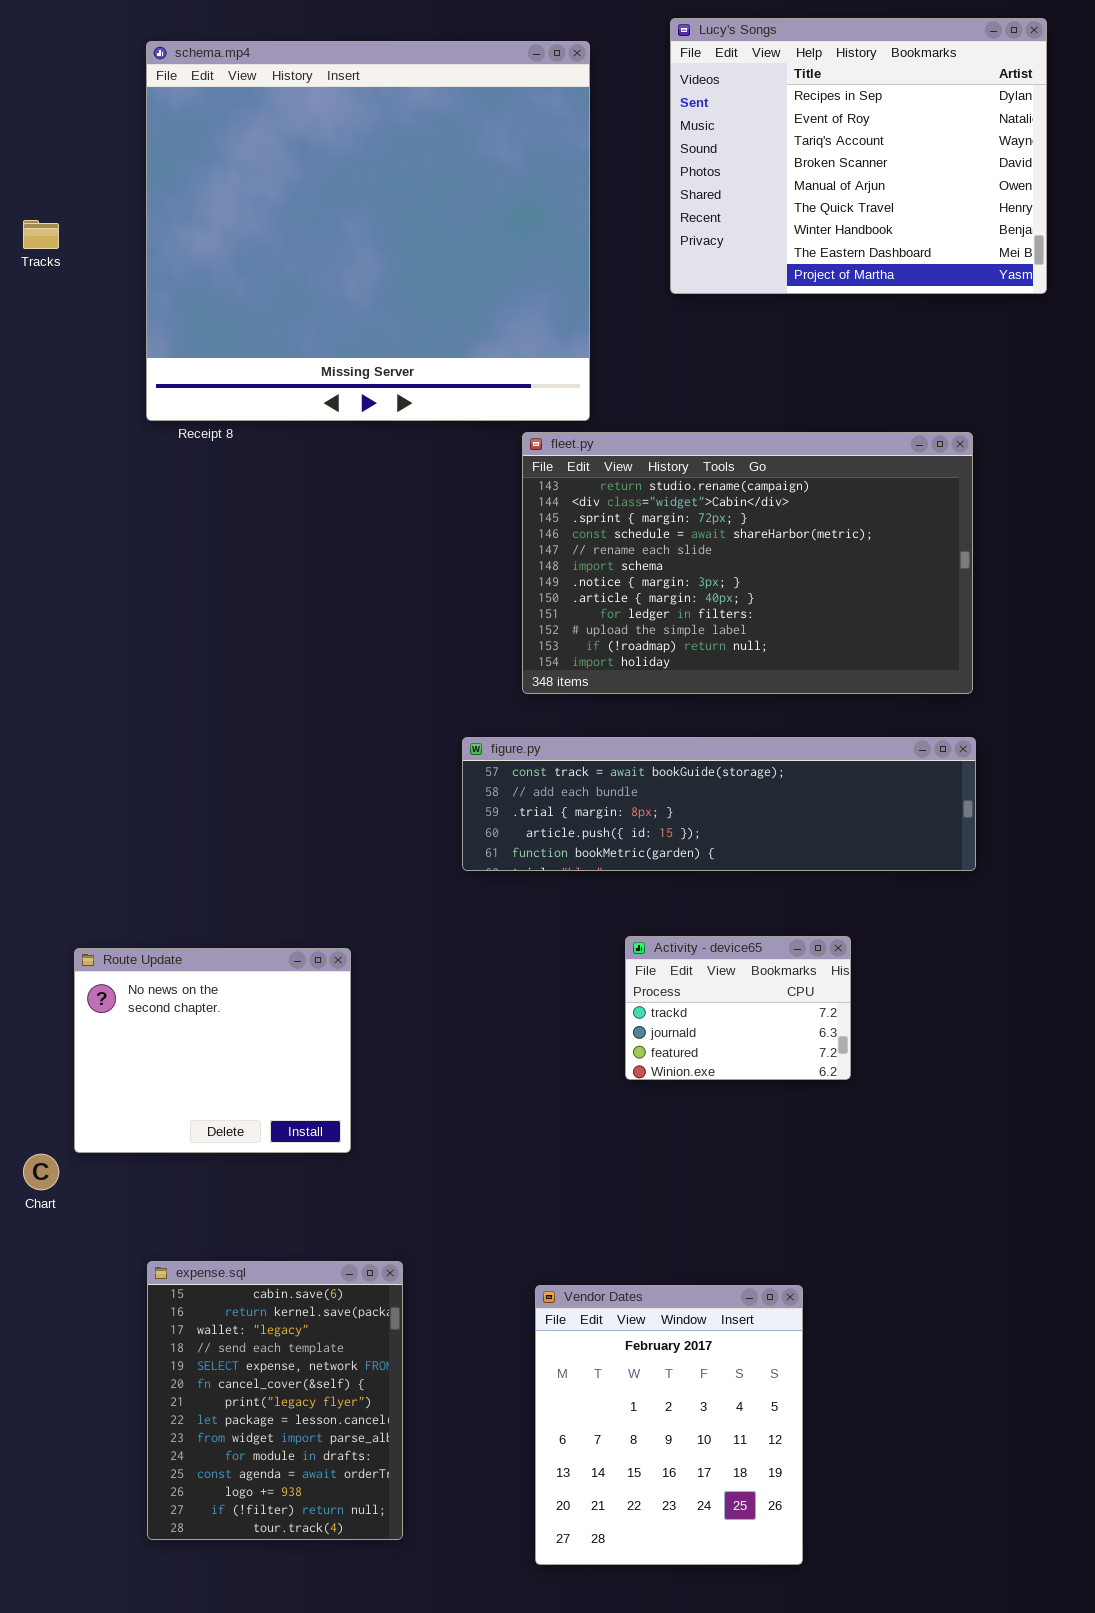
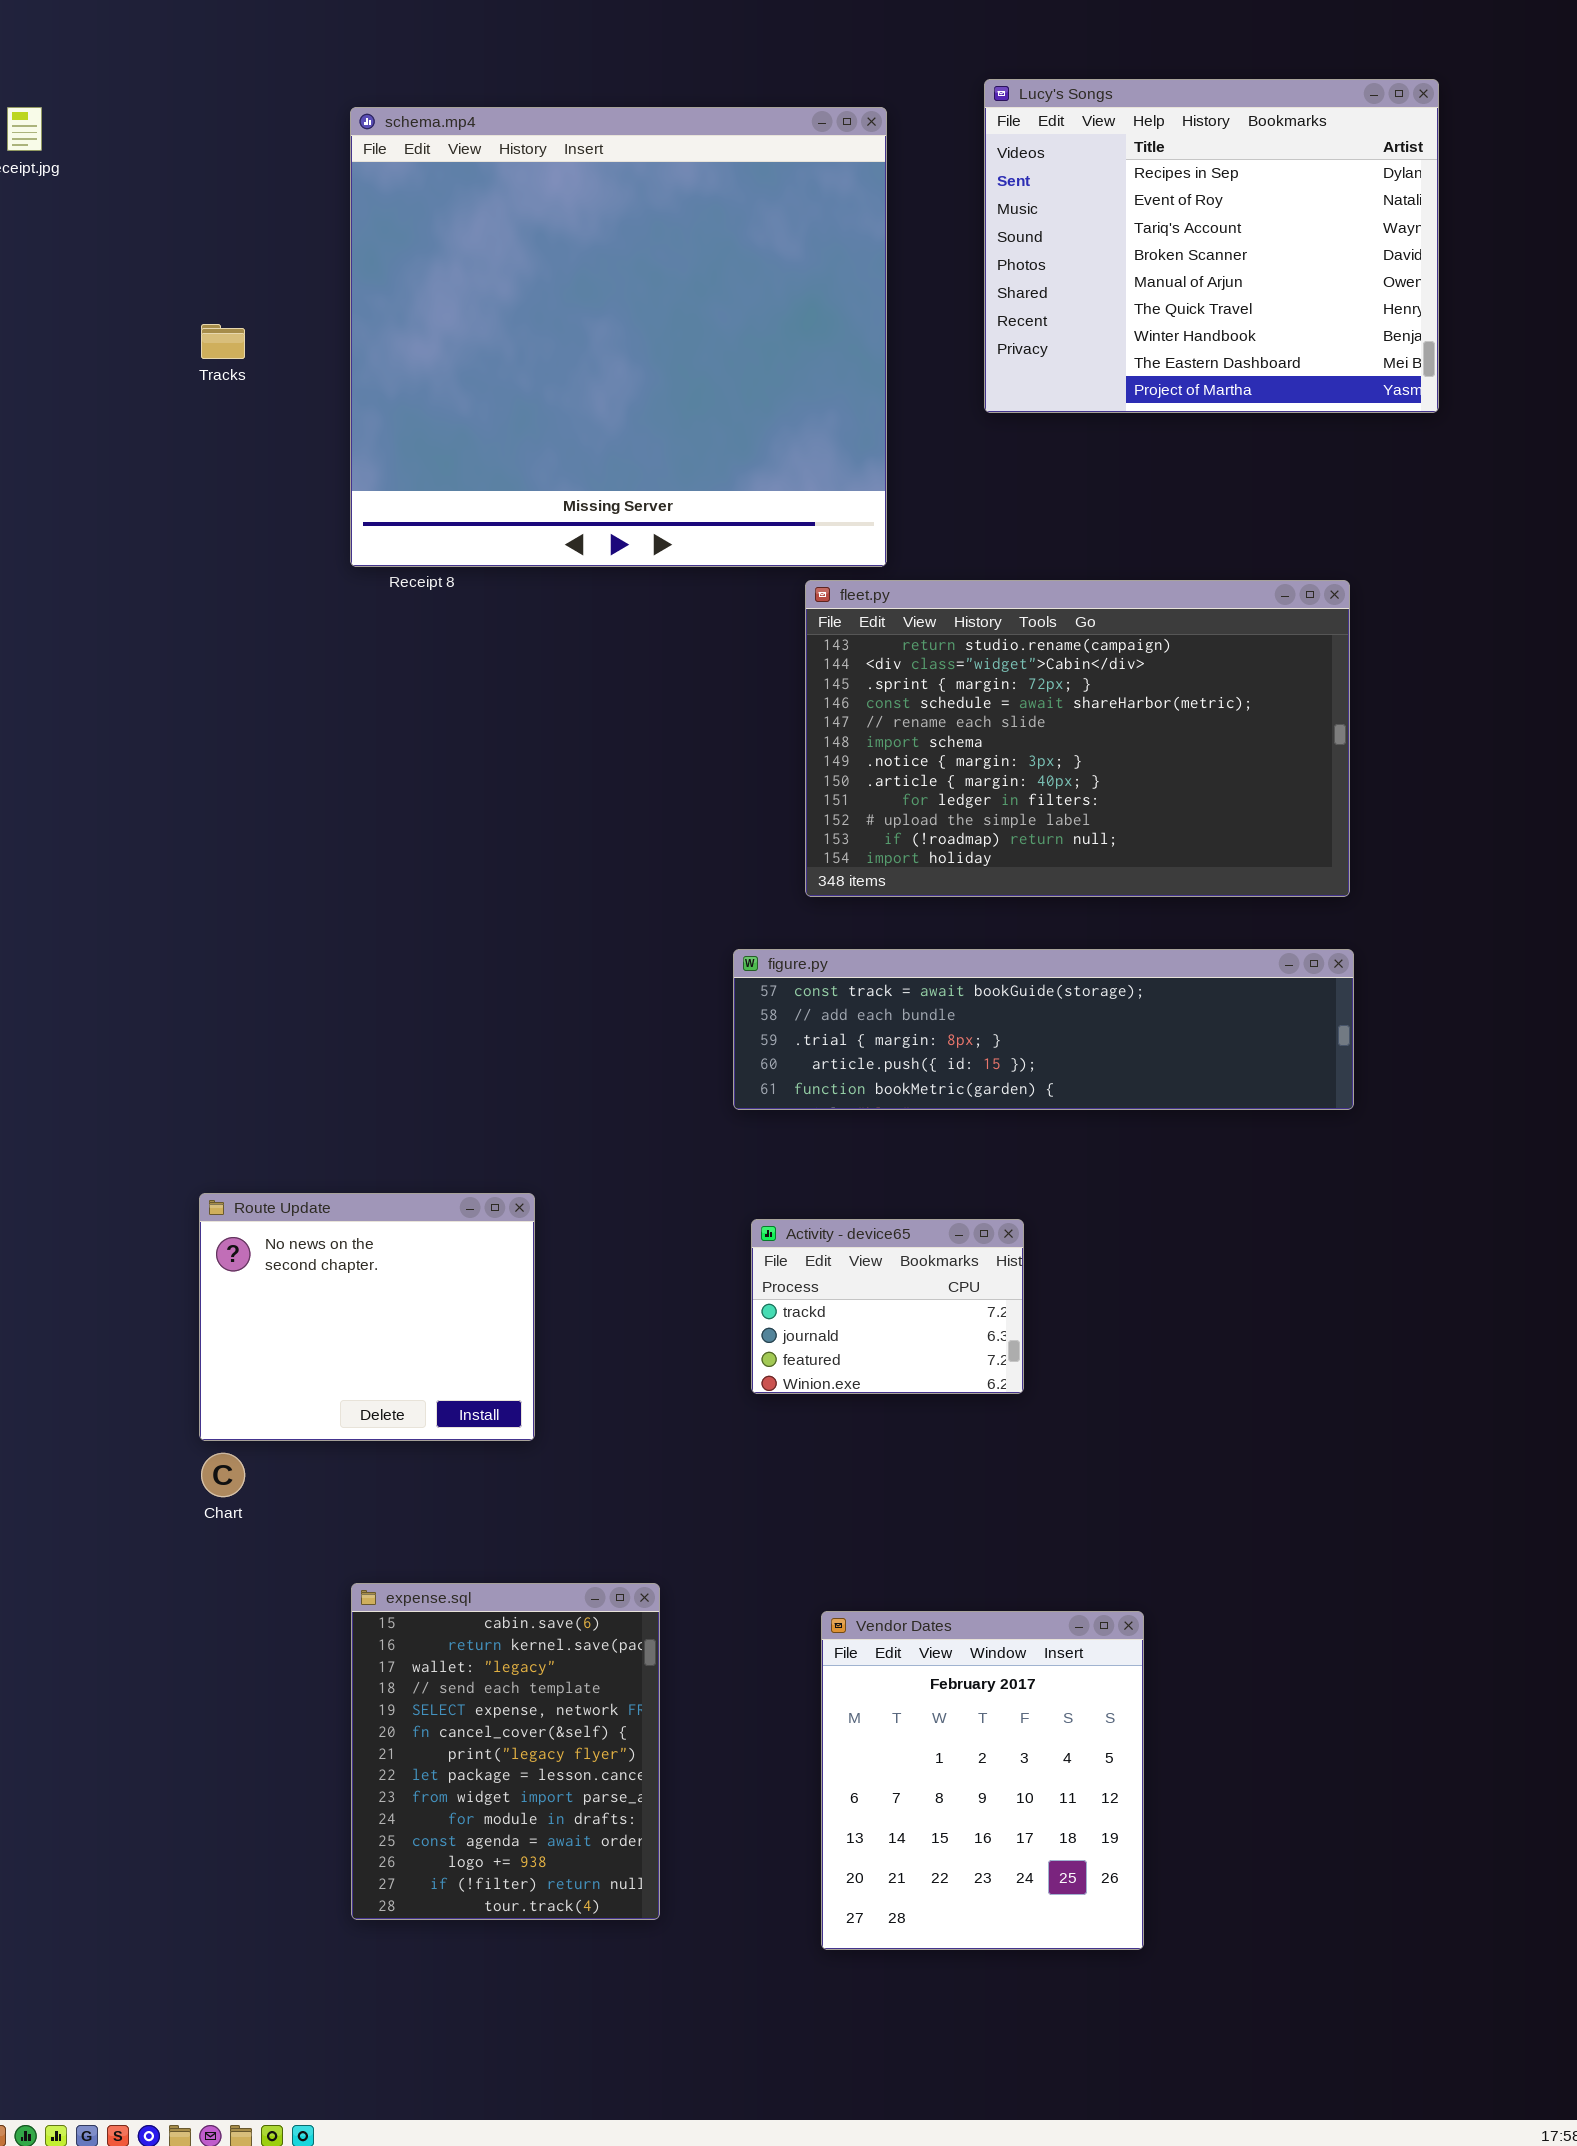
Activity - device65: [625,936,851,1080] -> [751,1219,1024,1394], moved
Route Update: [74,948,351,1153] -> [199,1193,535,1441], moved

